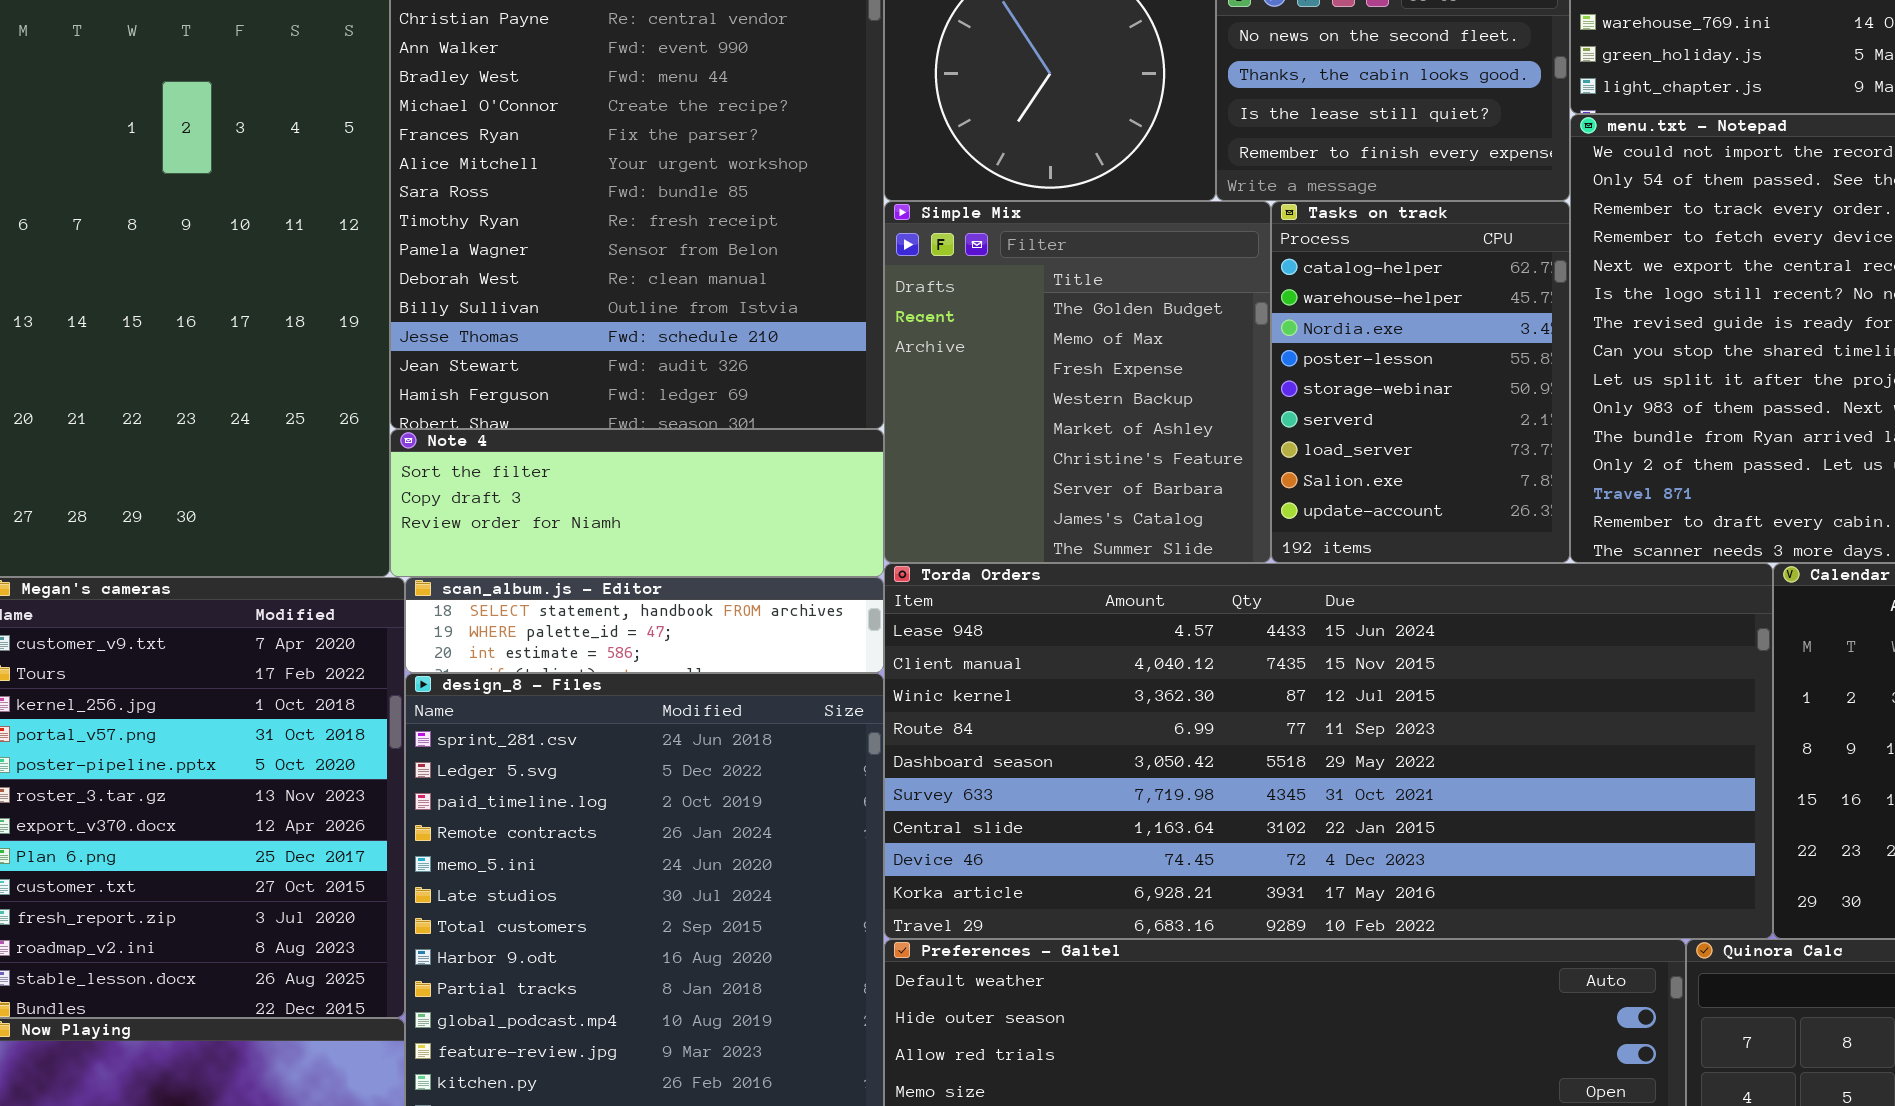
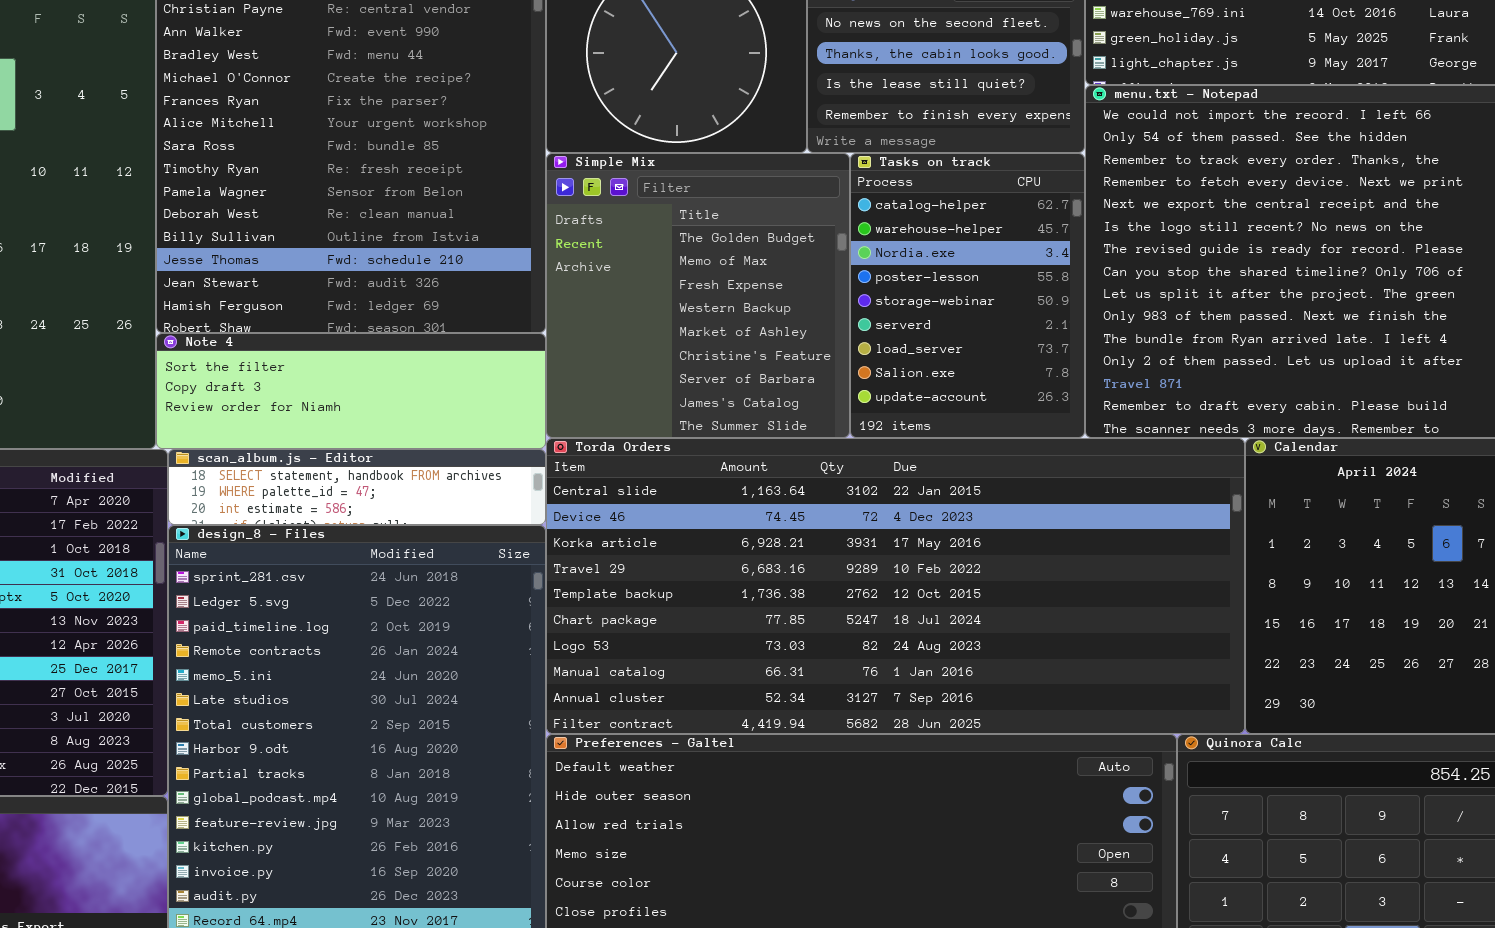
Torda Orders: [884,563,1773,939] -> [546,438,1245,734], scrolled down 6 rows

